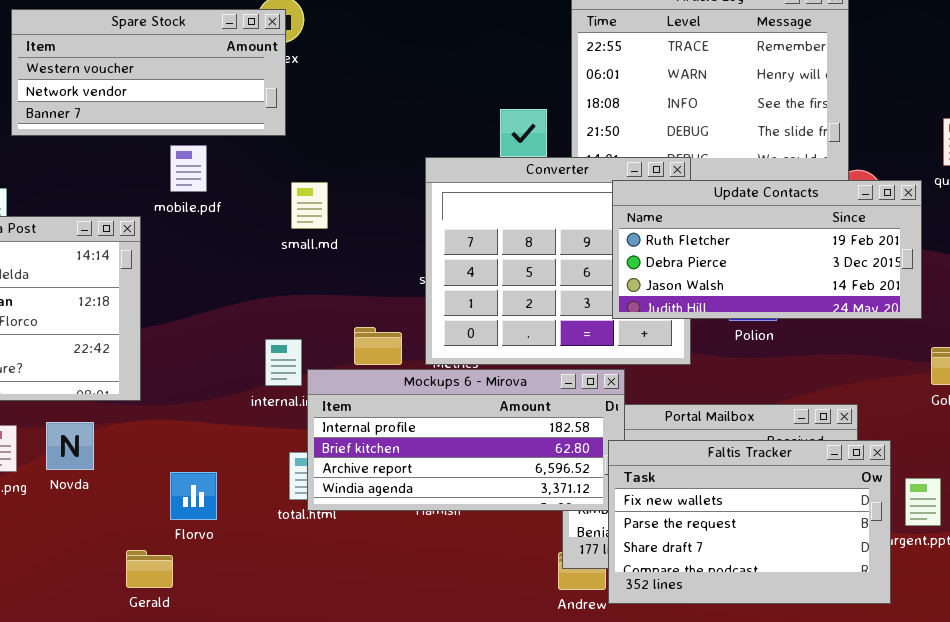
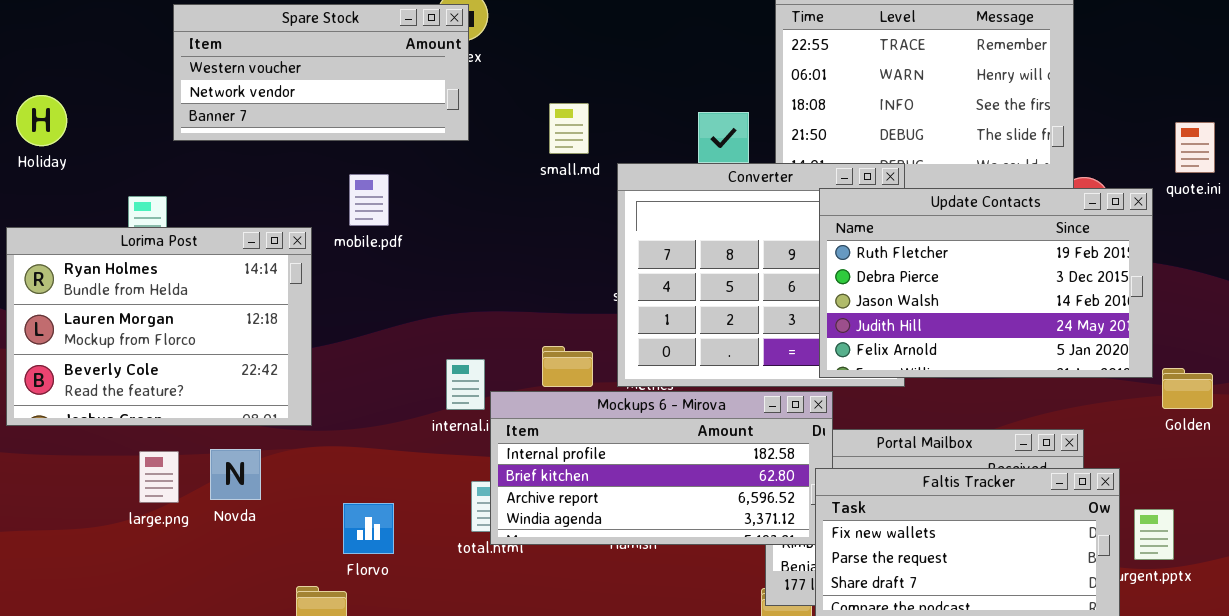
mobile.pdf: [170,145,207,192] -> [349,174,389,226], moved
Update Contacts: [612,180,922,319] -> [819,188,1153,378], resized
small.md: [291,182,328,229] -> [549,103,589,154], moved

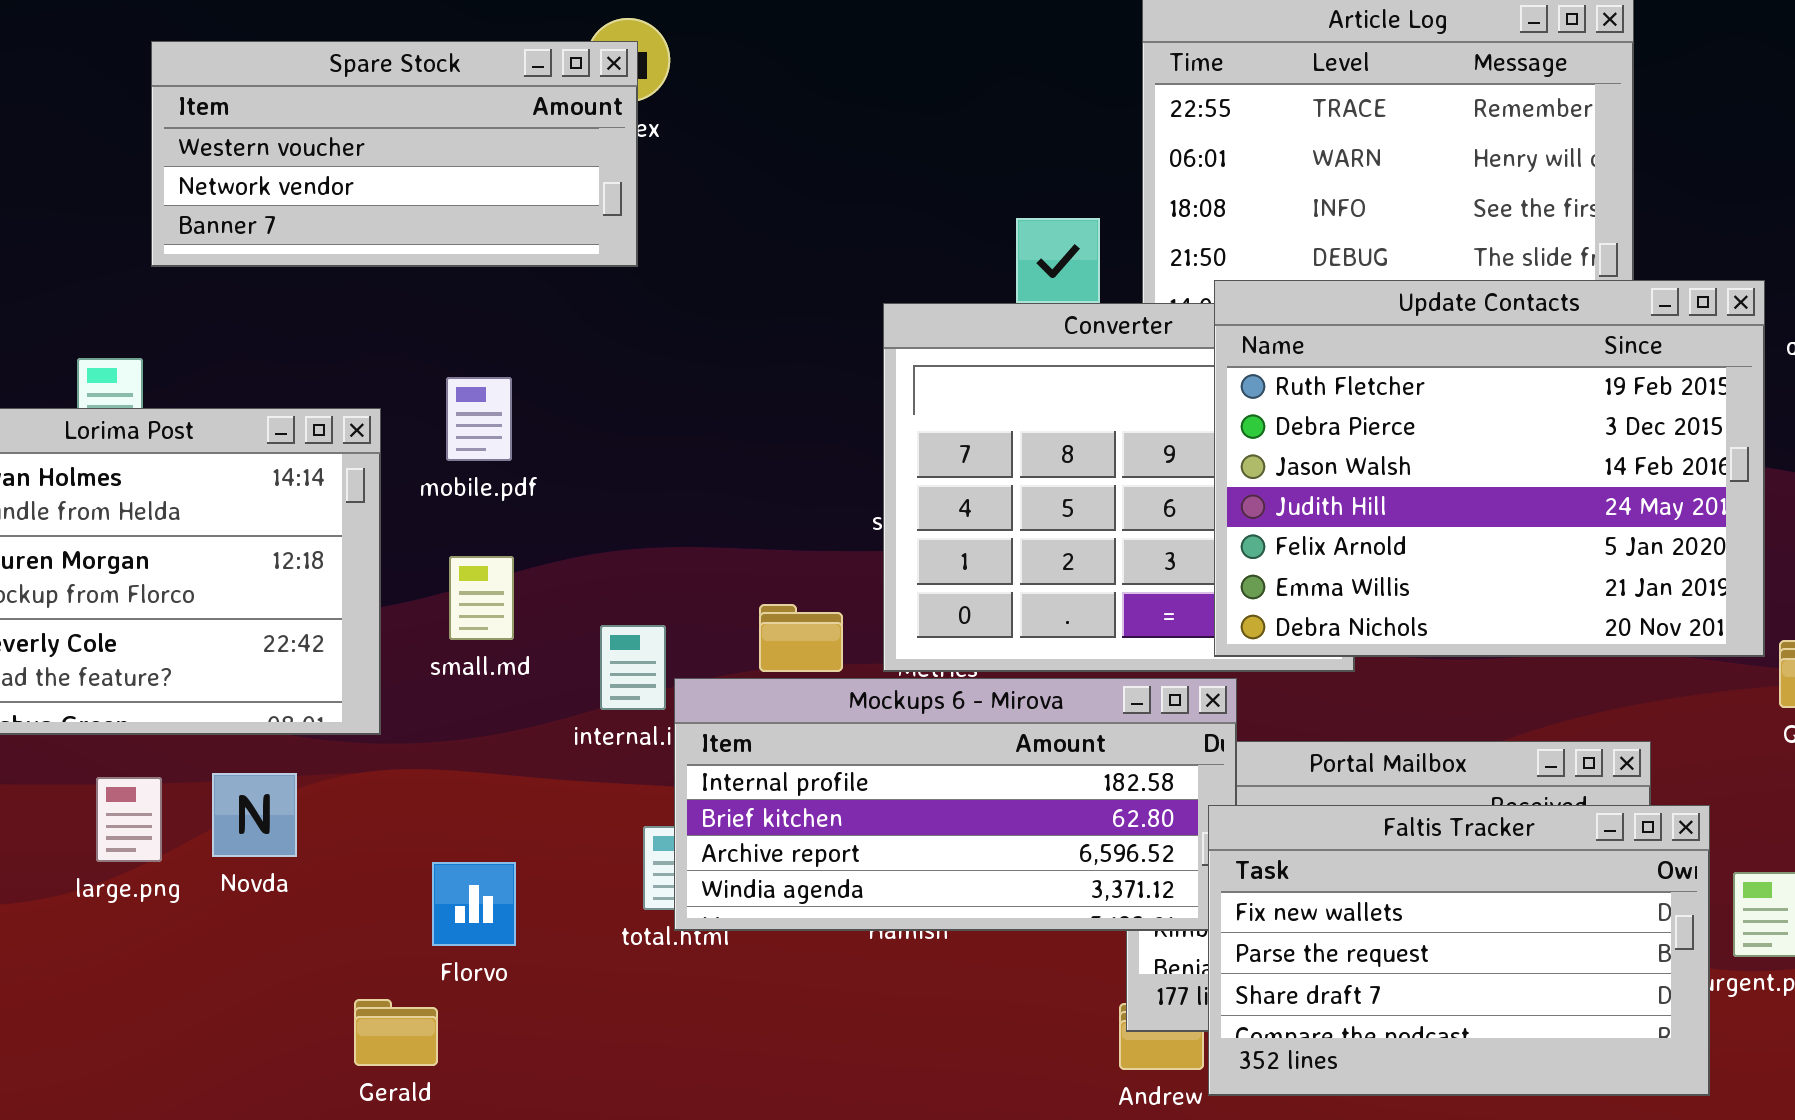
small.md: [549,103,589,154] -> [449,556,514,640], moved
mobile.pdf: [349,174,389,226] -> [446,377,512,461], moved
Update Contacts: [819,188,1153,378] -> [1214,280,1765,657], resized

